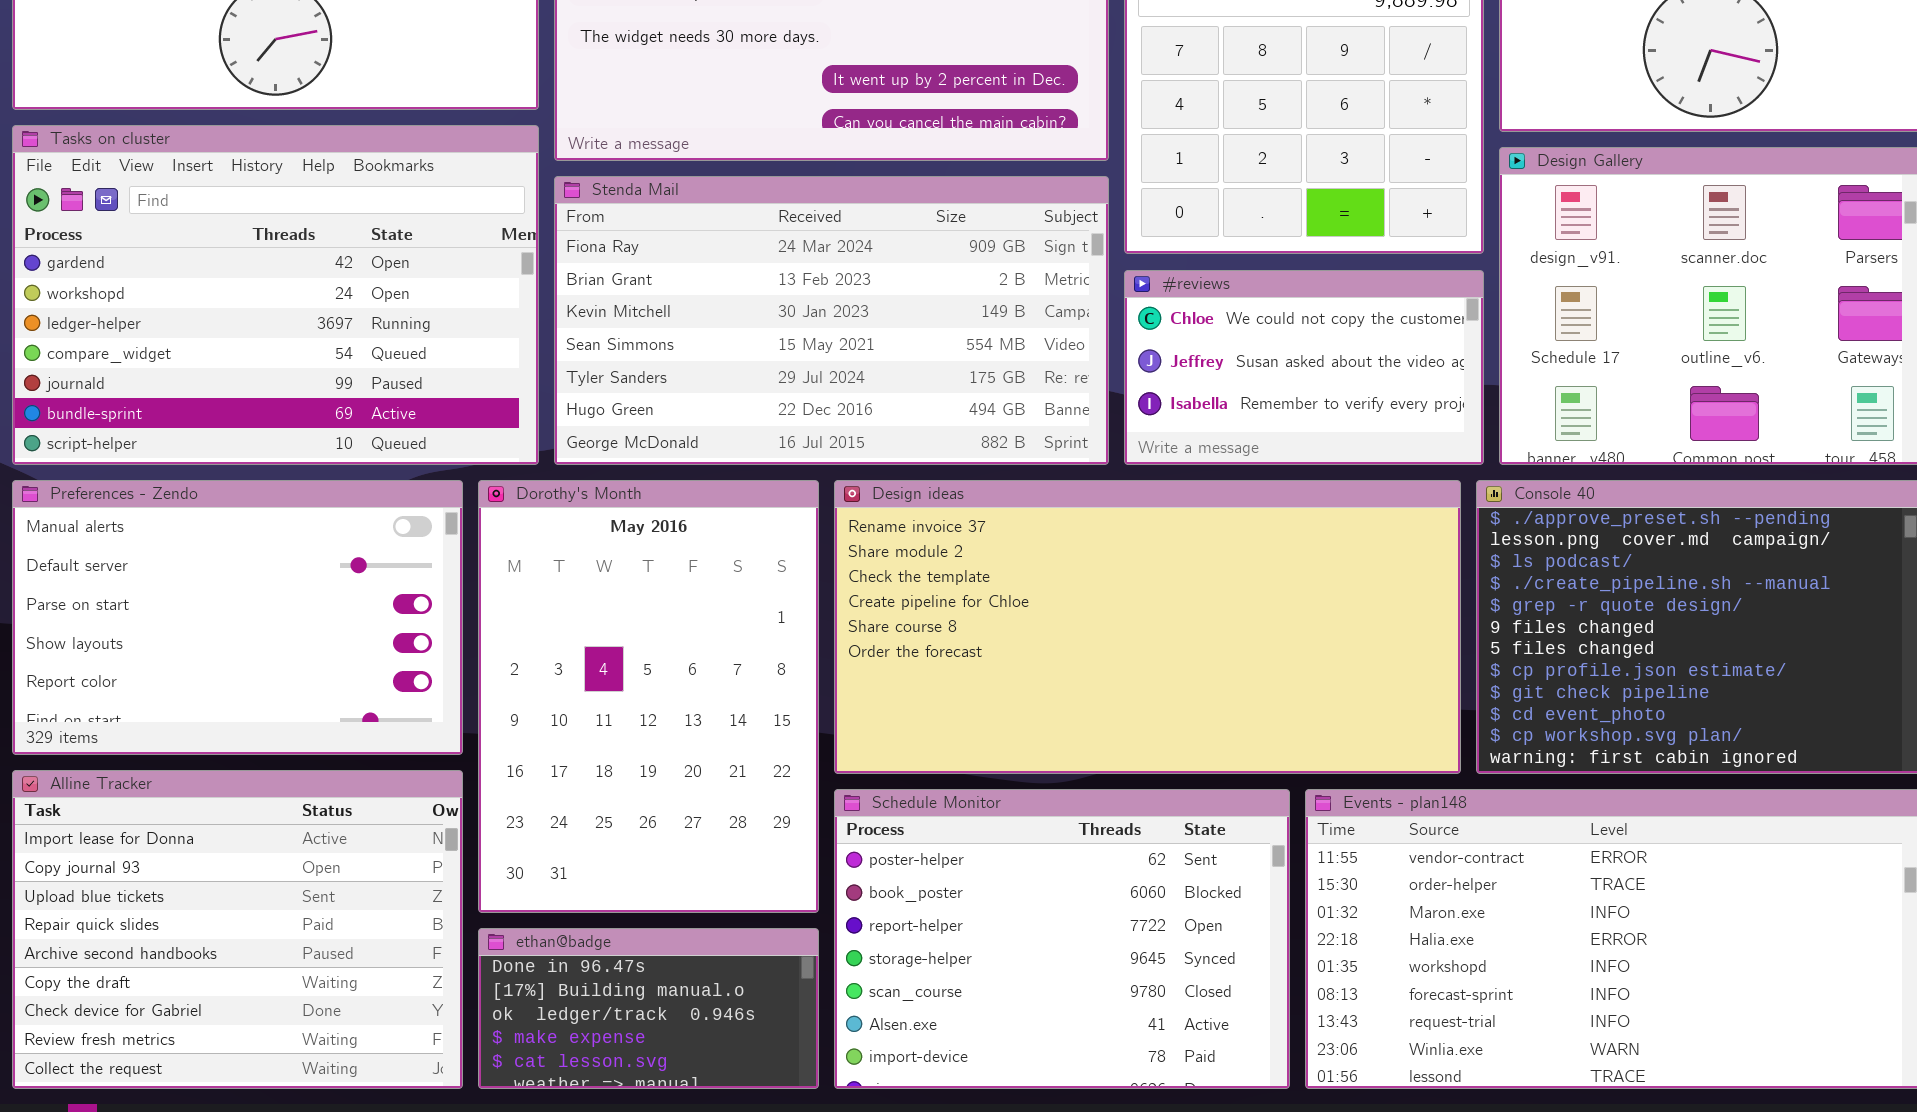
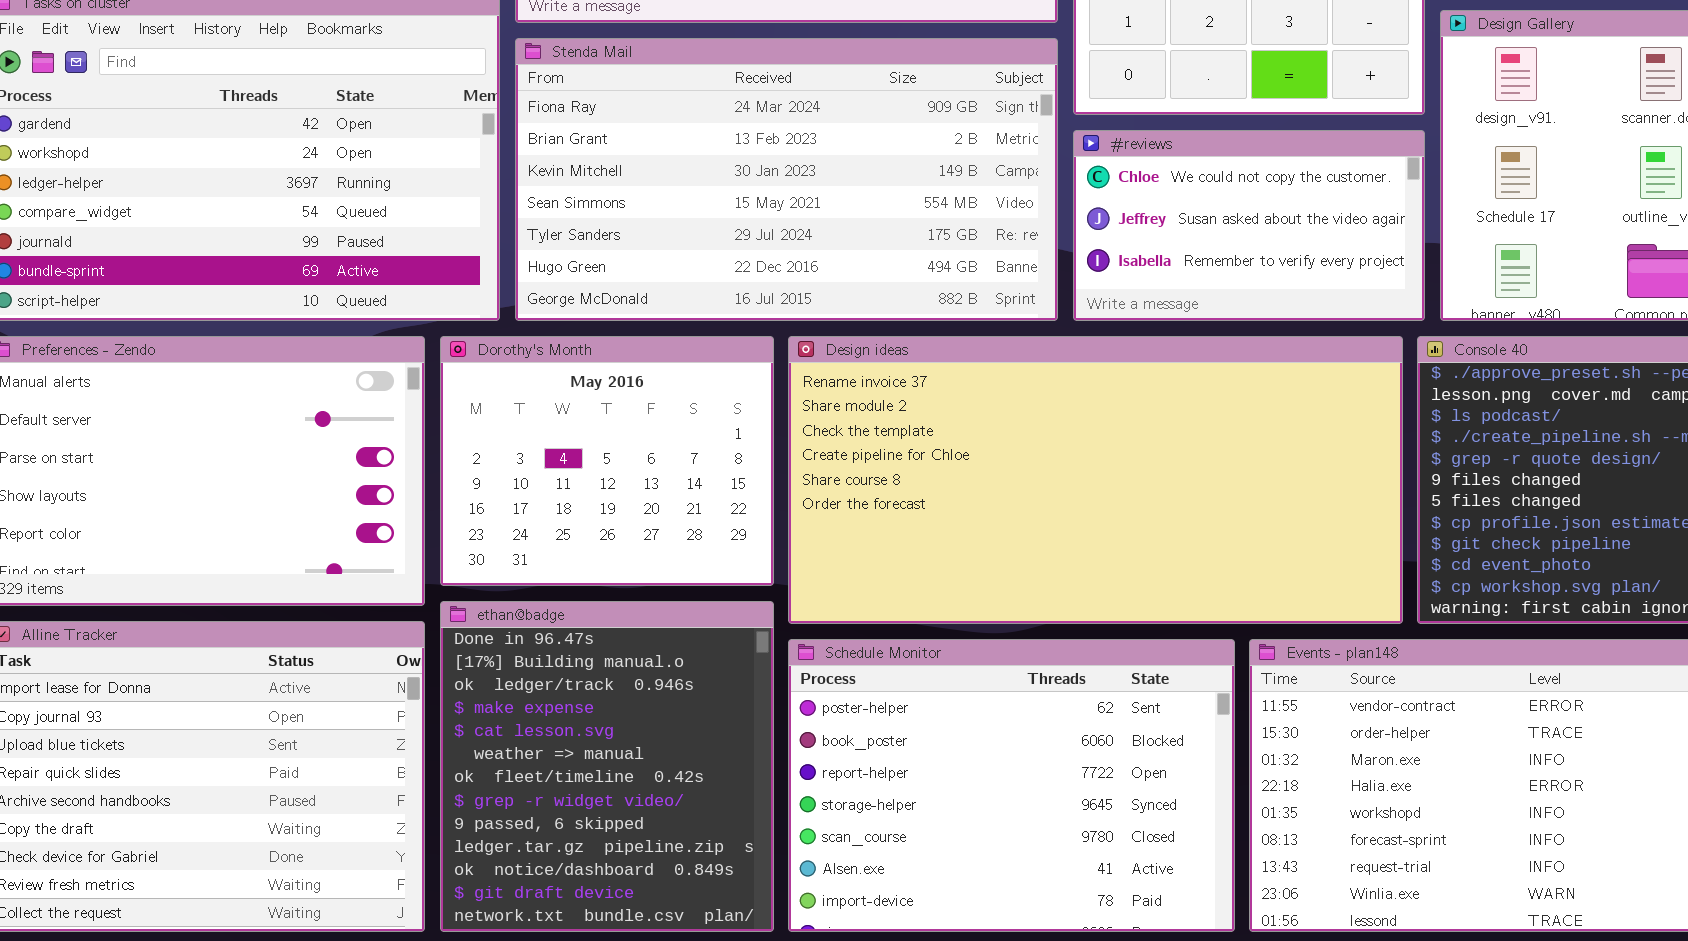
Dorothy's Month: [478,480,819,913] -> [440,336,774,586], resized
ethan@badge: [478,928,819,1089] -> [440,601,774,932], resized

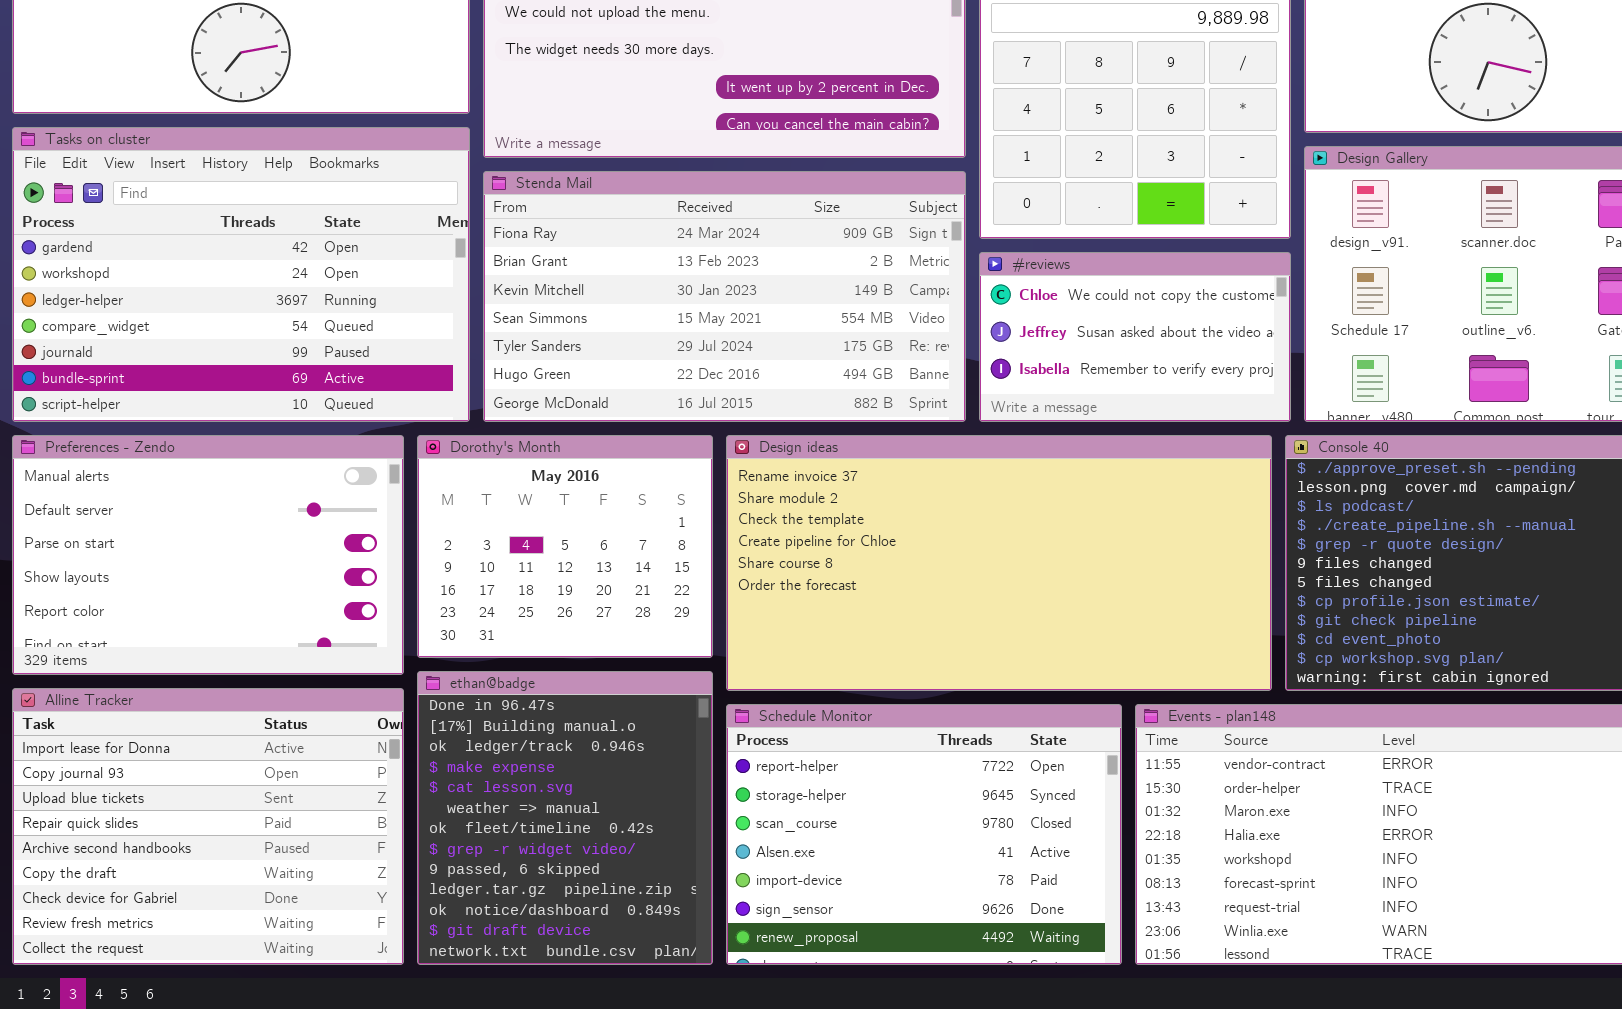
Schedule Monitor: [788,639,1235,932] -> [726,704,1122,965], scrolled down 2 rows

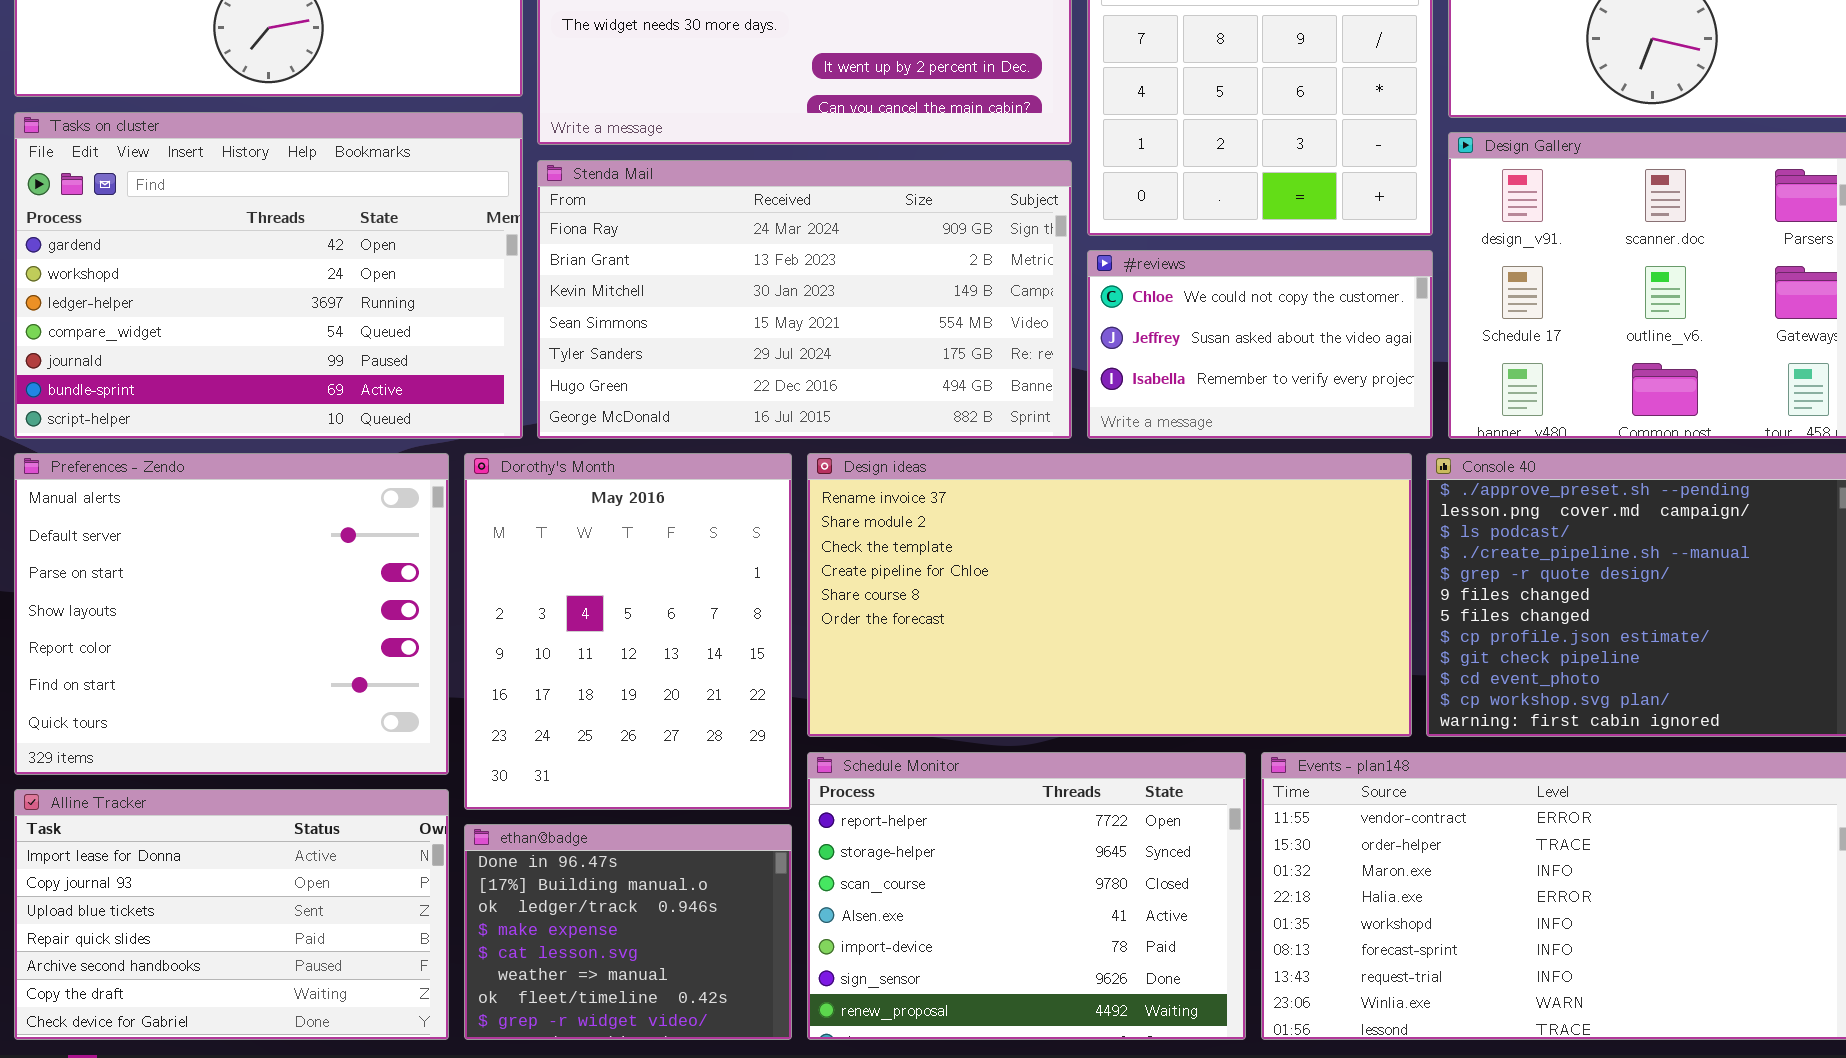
Preferences - Zendo: [12,435,404,675] -> [14,453,449,775], resized
Dorothy's Month: [417,435,713,658] -> [464,453,792,810], resized
ethan@badge: [417,671,713,965] -> [464,824,792,1040], resized
Alline Tracker: [12,688,404,965] -> [14,789,449,1040], resized

